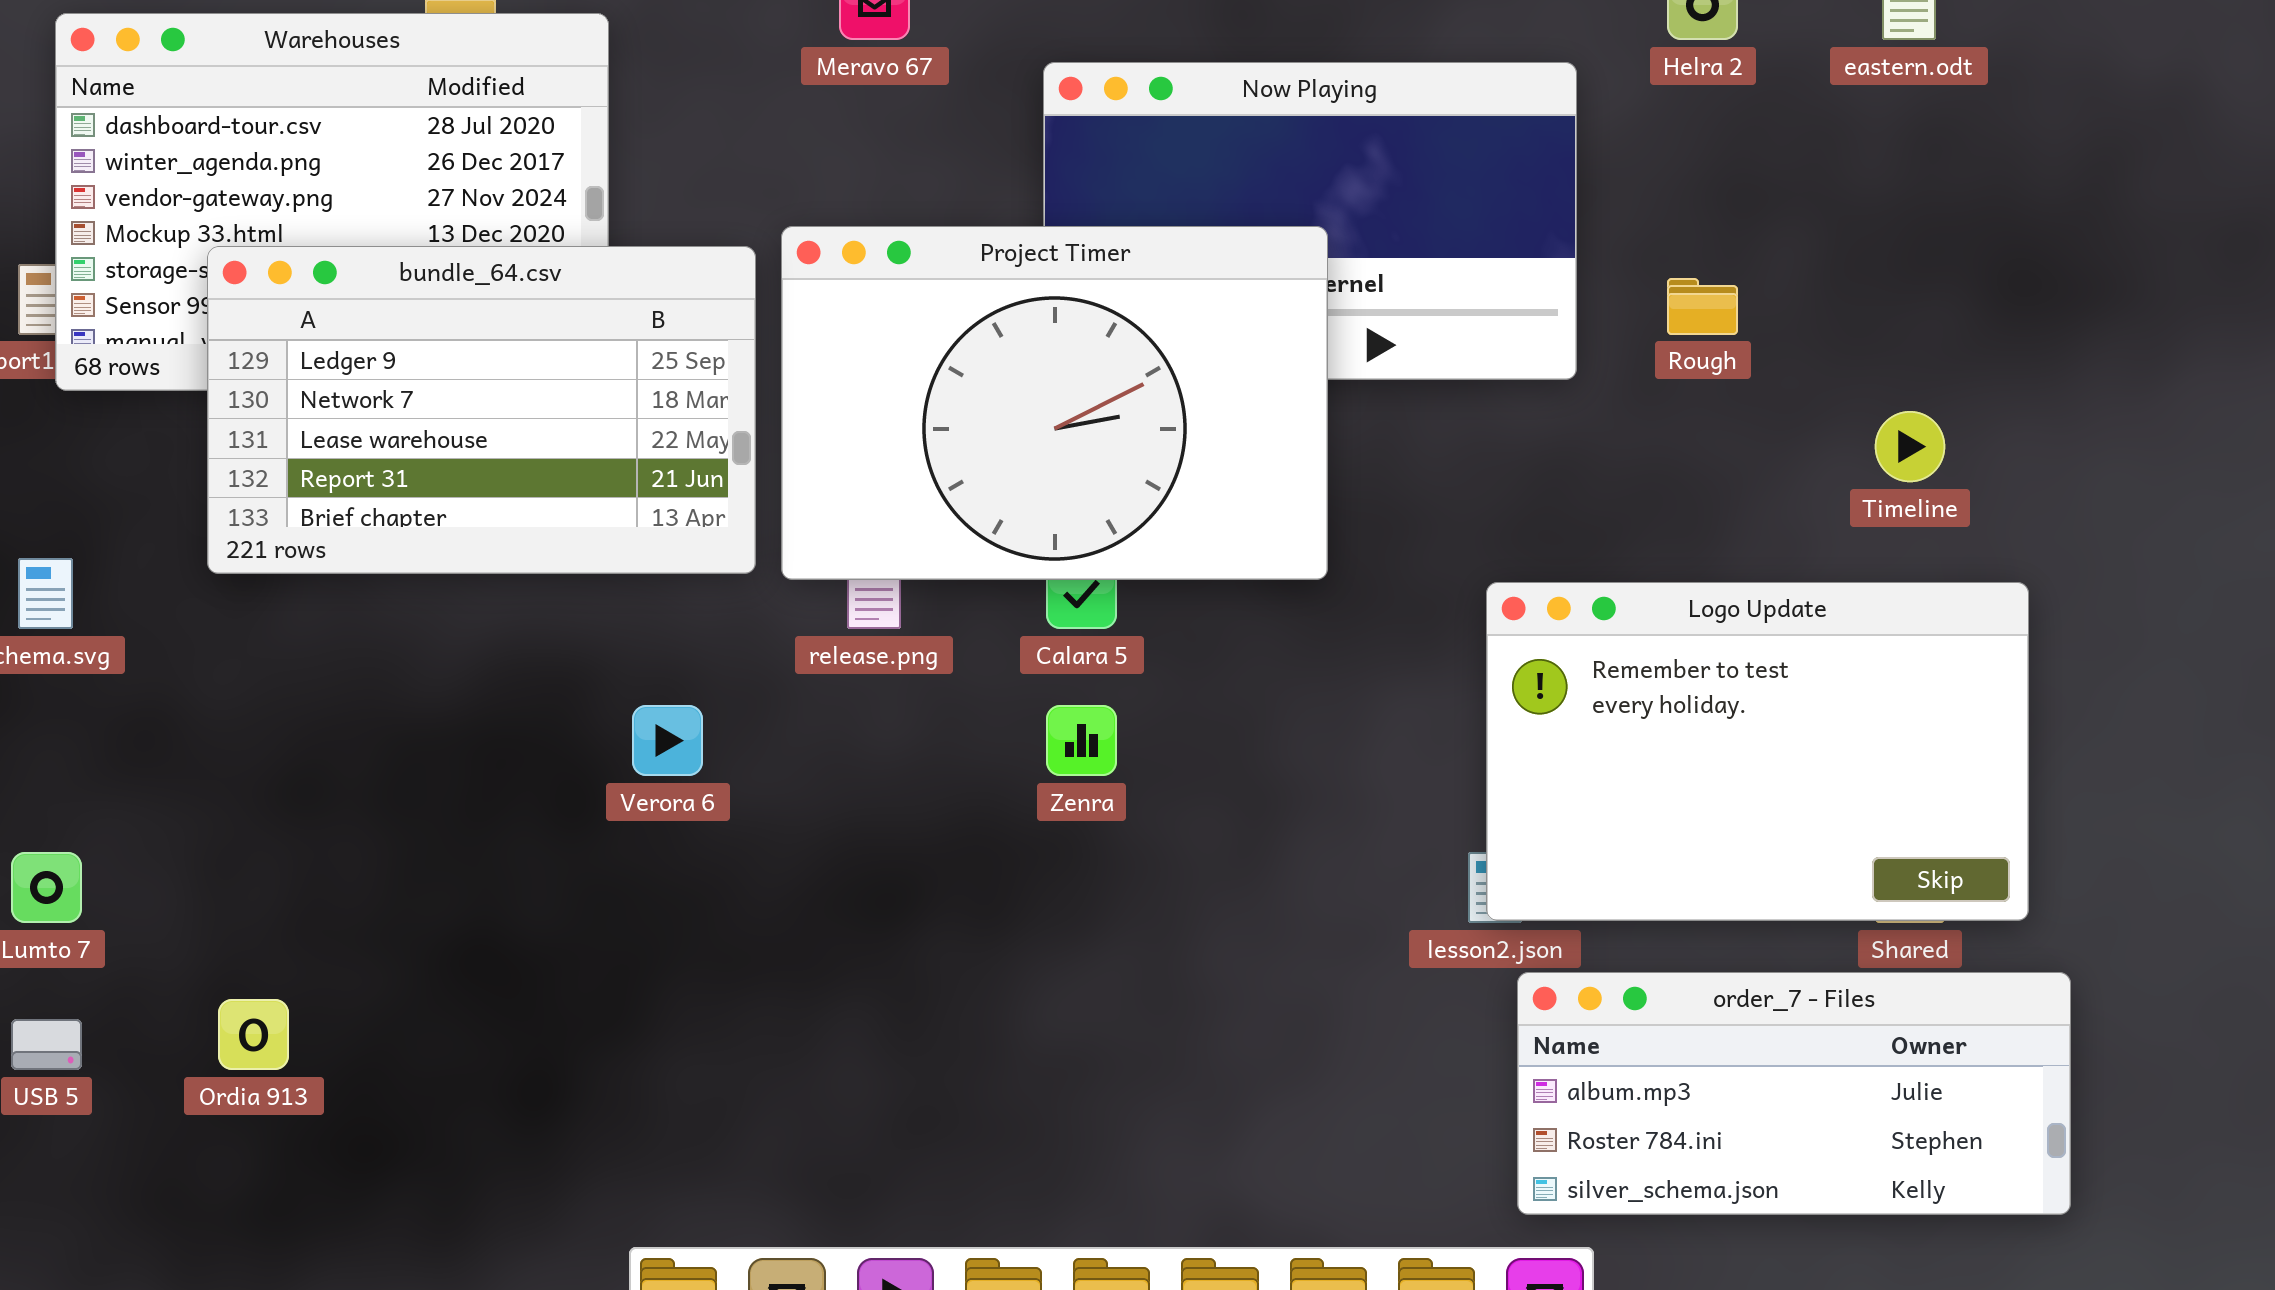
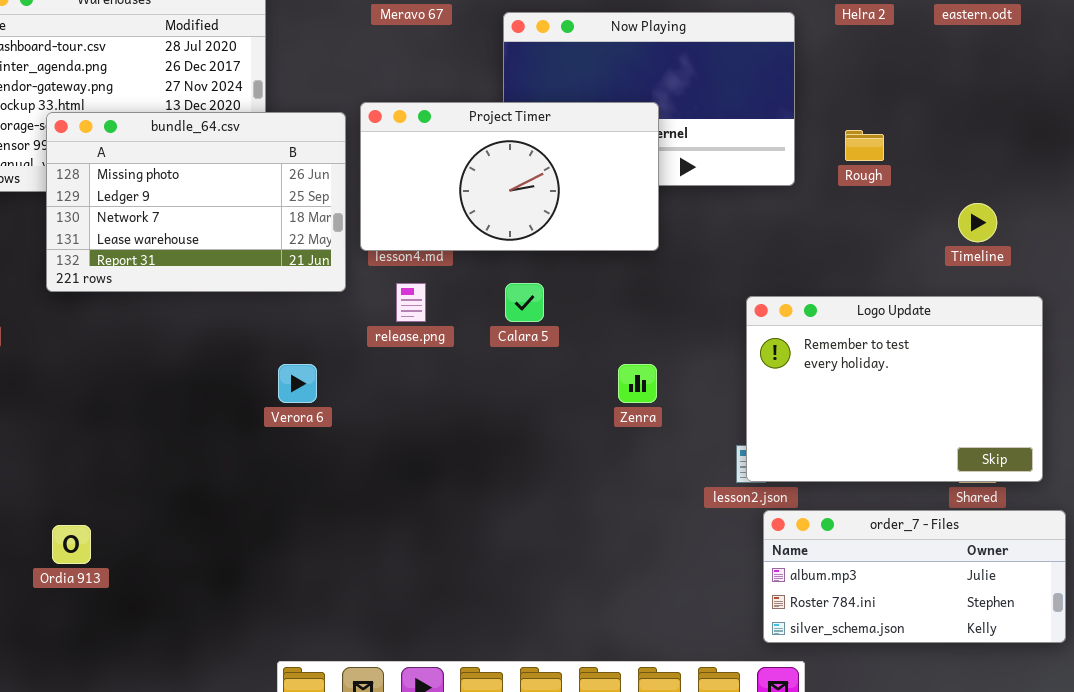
Project Timer: [781,226,1328,580] -> [360,102,659,251], resized
bundle_64.csv: [207,246,756,574] -> [46,112,346,292], scrolled up 1 row
Zenra: [1046,705,1117,776] -> [618,364,657,403], moved

